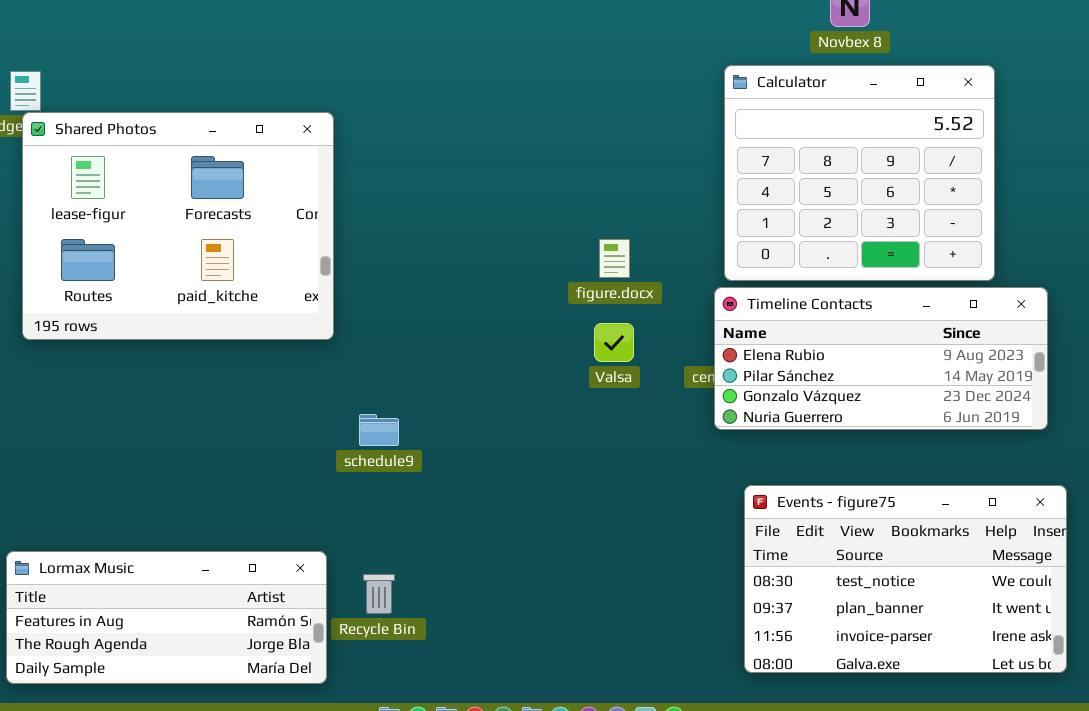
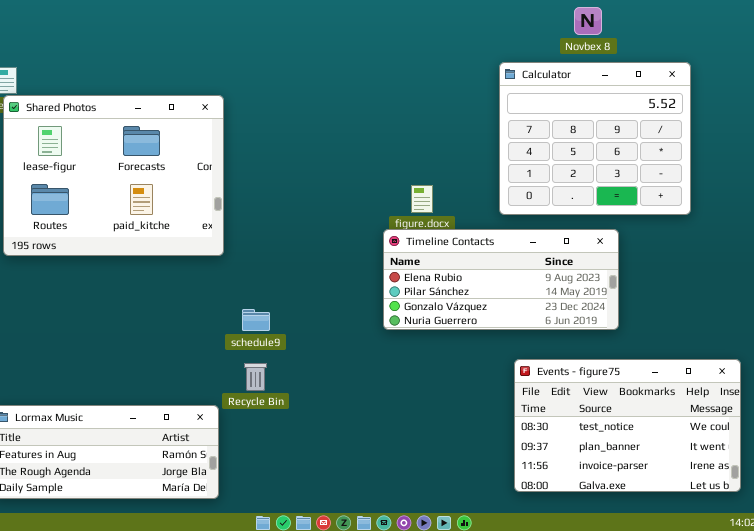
Timeline Contacts: [714,287,1048,430] -> [383,229,619,330], moved
Recycle Bin: [363,574,395,614] -> [244,363,267,391], moved

